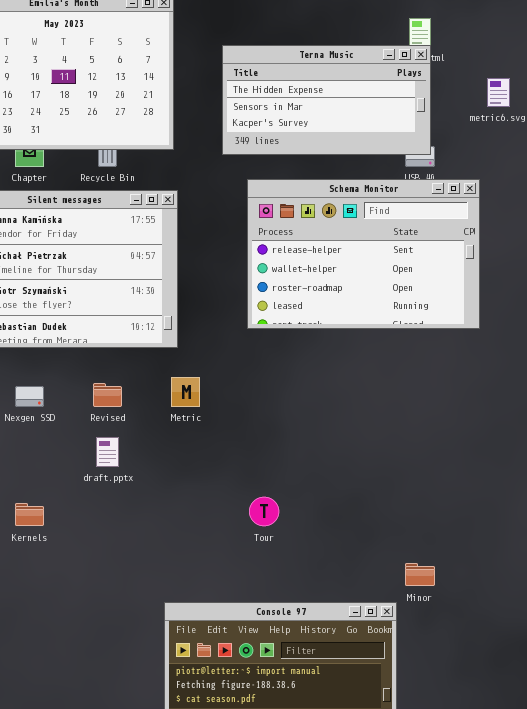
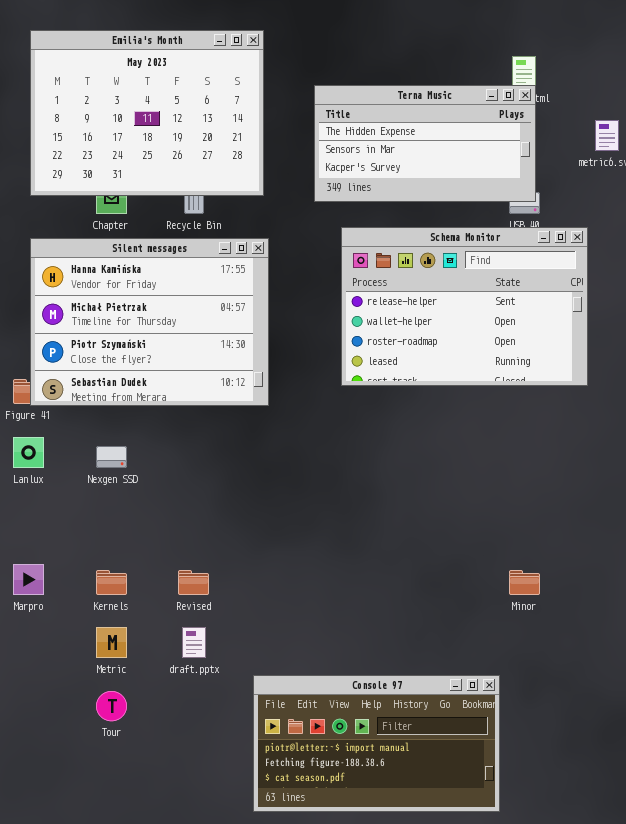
Metric: [171,377,200,407] -> [96,627,127,658], moved
Revised: [93,383,122,407] -> [178,570,209,595], moved
draft.pptx: [96,437,119,467] -> [182,627,206,658], moved
Tour: [249,497,279,526] -> [96,691,127,721], moved
Minor: [405,563,435,586] -> [509,570,540,595], moved

